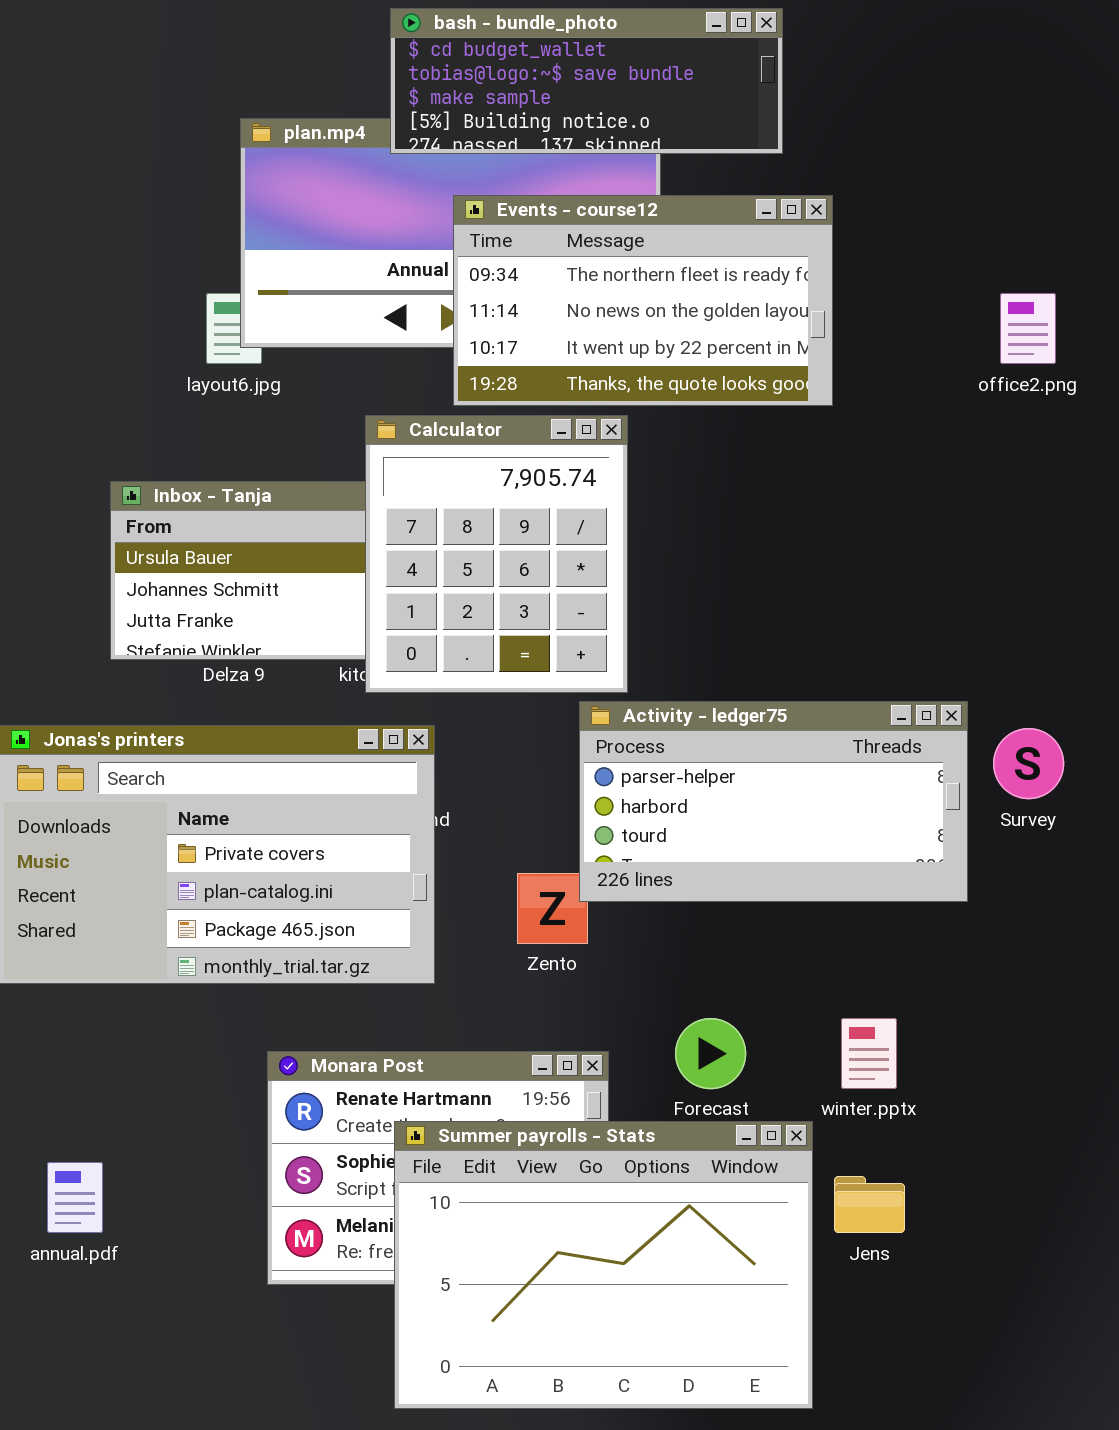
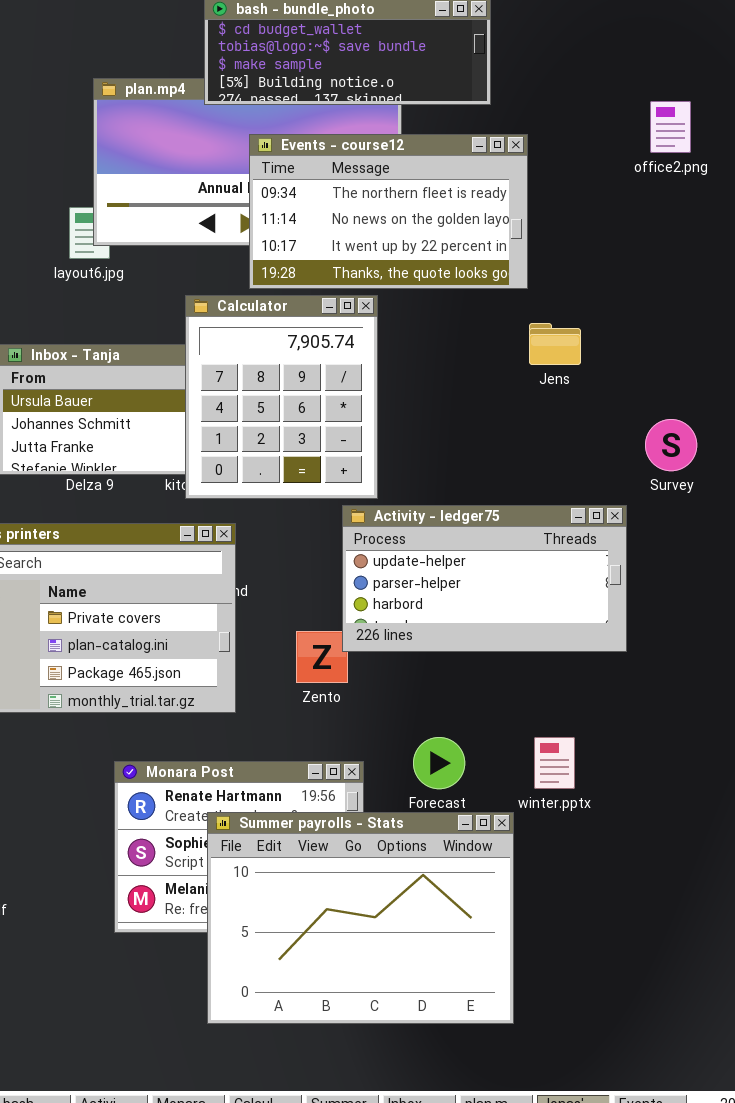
office2.png: [1000,293,1056,364] -> [650,101,691,153], moved
Activity - ledger75: [579,701,968,902] -> [342,505,627,652], scrolled up 1 row
Survey: [993,728,1064,799] -> [645,419,697,471], moved
Jens: [834,1176,905,1233] -> [529,323,581,365], moved

